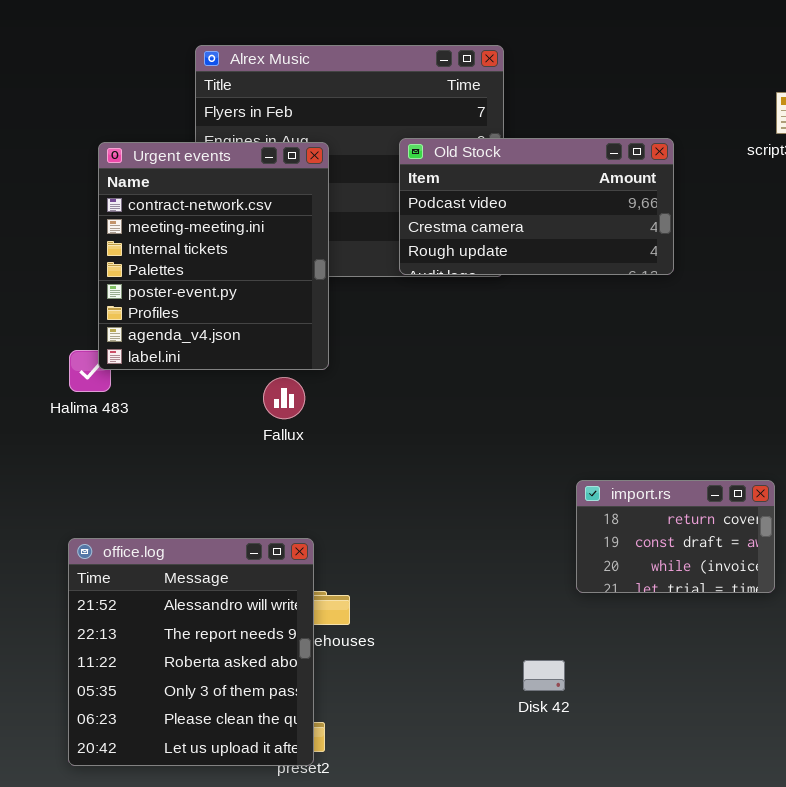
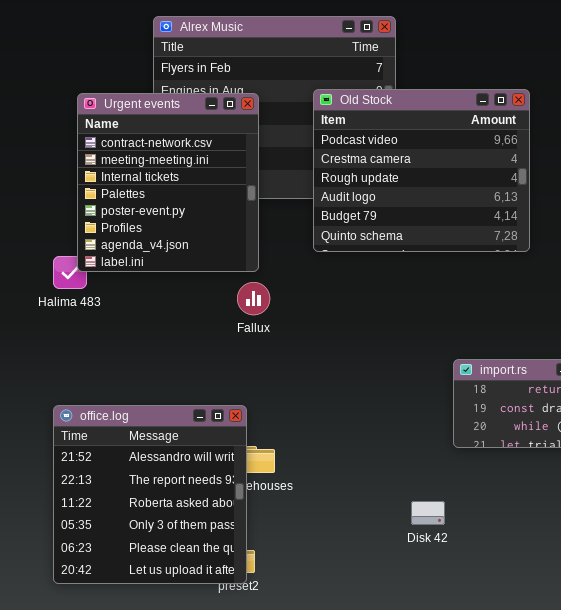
Old Stock: [399,138,674,275] -> [313,89,530,252], resized
Fallux: [263,377,305,419] -> [237,282,270,315], moved

